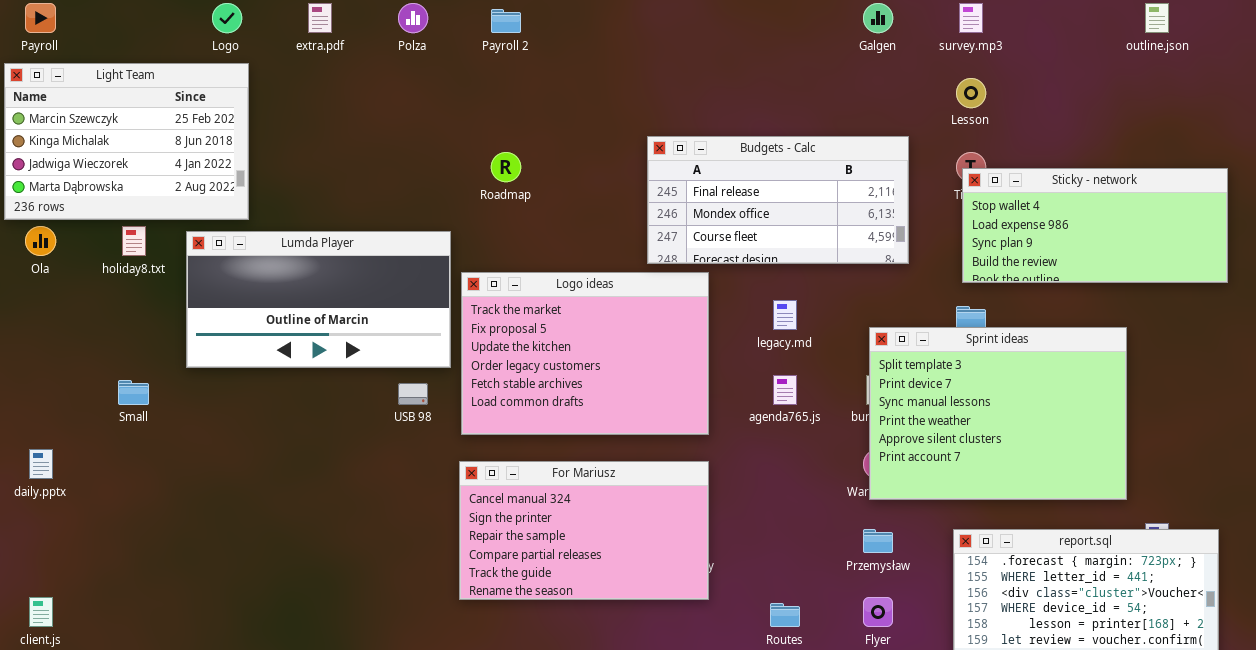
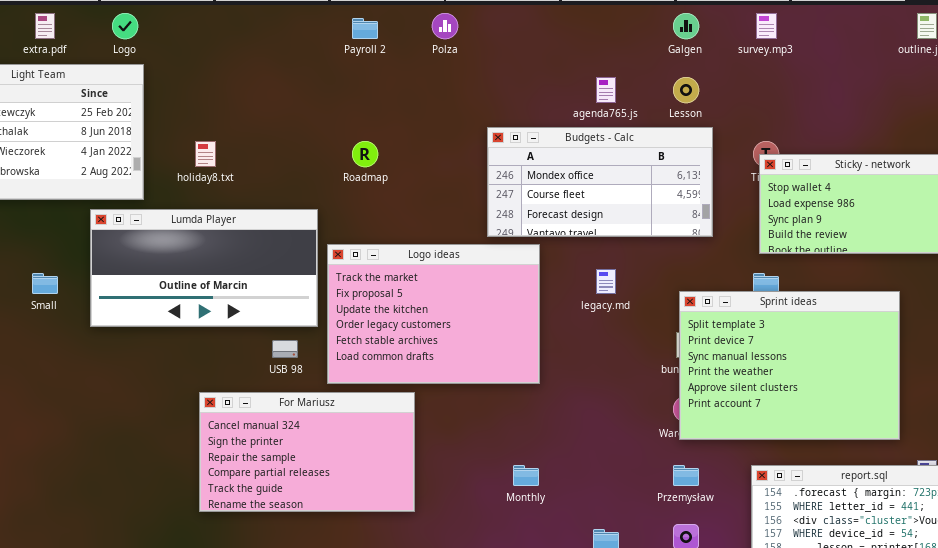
extra.pdf: [308,3,332,33] -> [35,13,55,39], moved
Polza: [398,3,428,33] -> [432,13,458,39], moved
Lesson: [956,78,986,108] -> [673,77,699,103], moved
Budgets - Calc: [647,136,909,264] -> [487,127,713,237], scrolled down 1 row
holiday8.txt: [122,226,146,256] -> [195,141,216,167], moved
agenda765.js: [773,375,797,405] -> [596,77,616,103], moved
Small: [118,380,149,405] -> [32,273,58,294], moved
For Mariusz: [459,461,709,600] -> [199,392,415,512], moved

